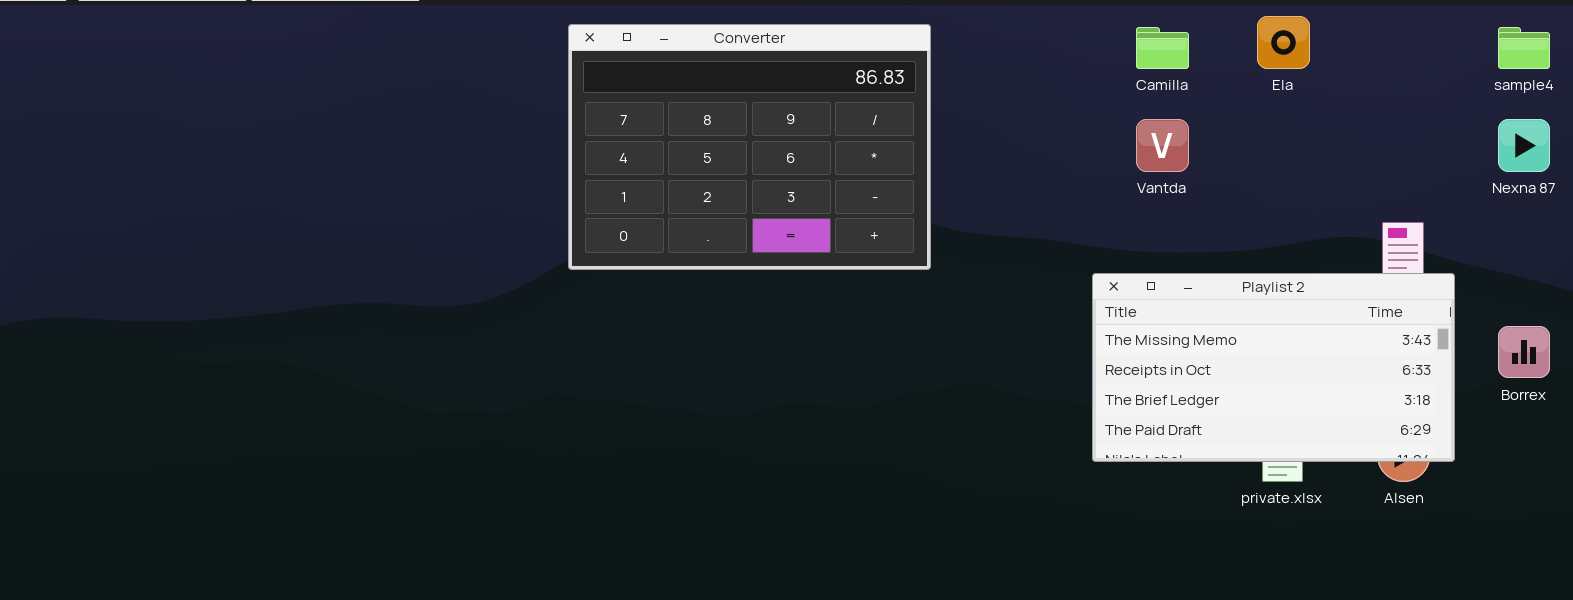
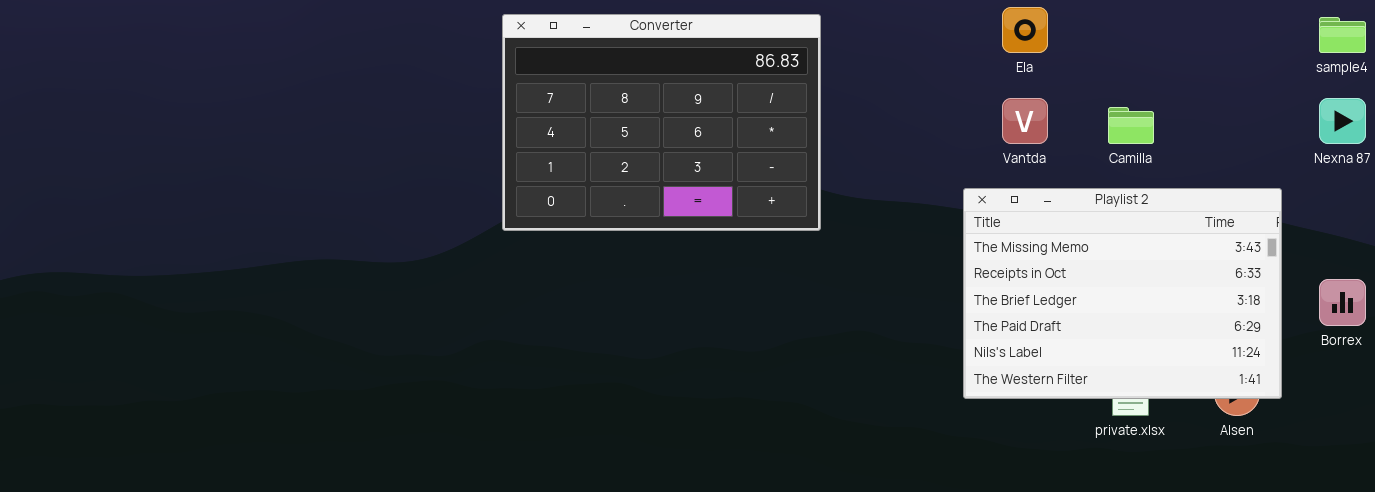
Ela: [1257,16,1310,69] -> [1002,7,1048,53], moved
Camilla: [1136,27,1189,69] -> [1108,107,1154,144], moved
Playlist 2: [1092,273,1455,462] -> [963,188,1282,399], resized

